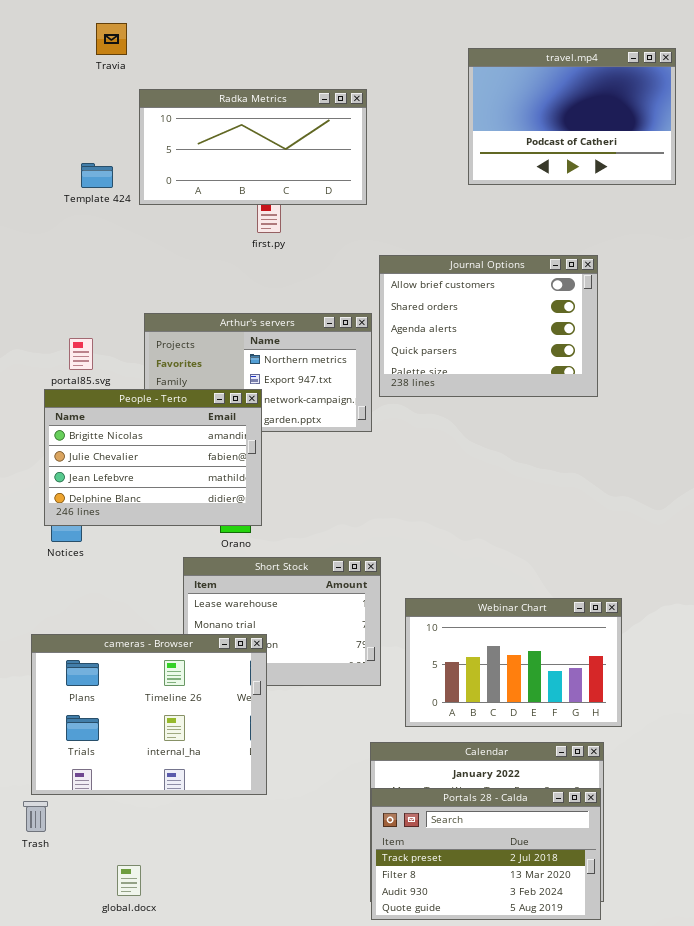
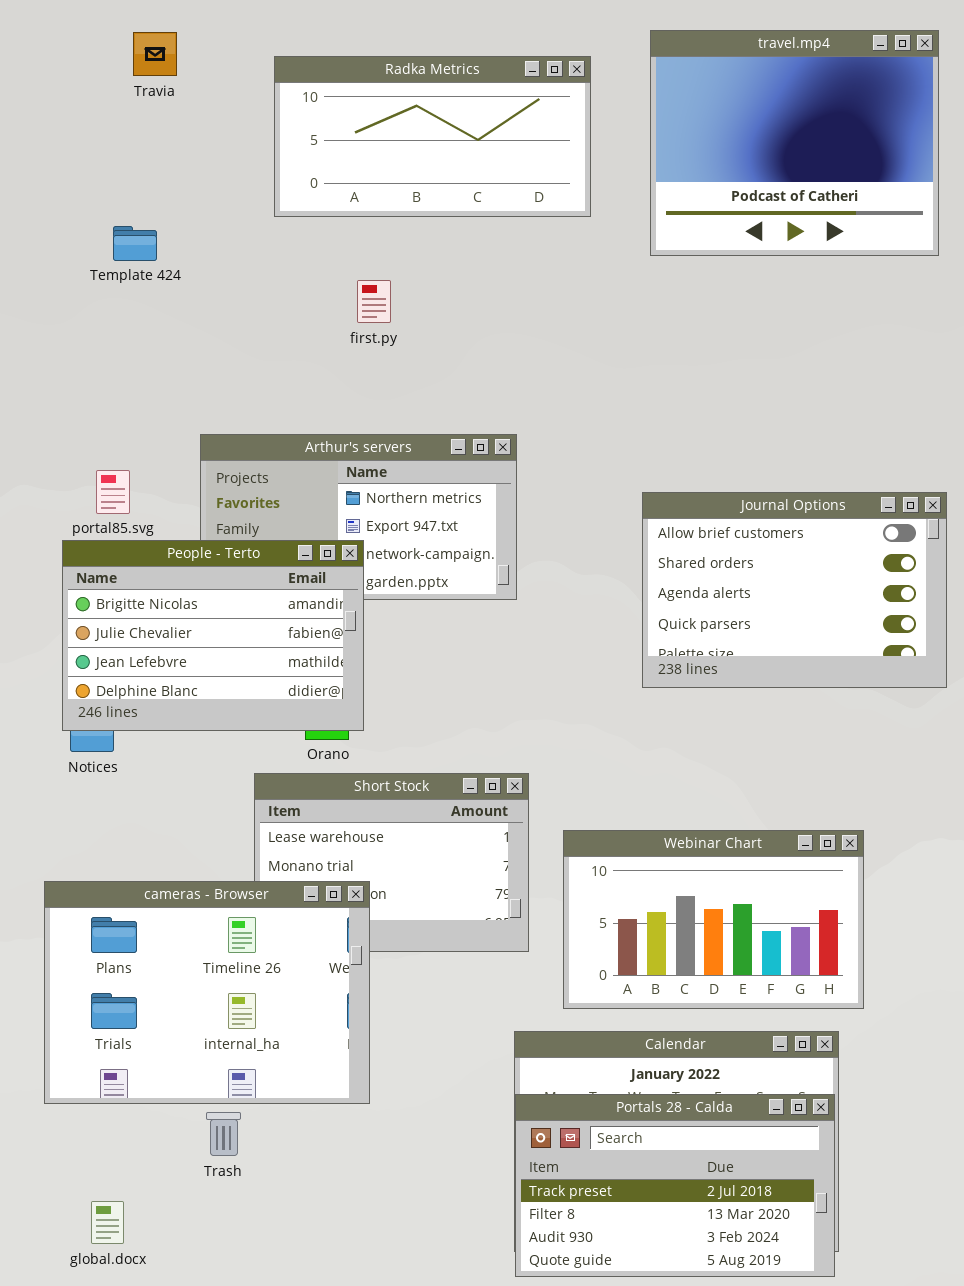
travel.mp4: [468,48,676,185] -> [650,30,939,256], resized
Radka Metrics: [139,89,367,205] -> [274,56,591,217], moved
Journal Options: [379,255,598,397] -> [642,492,947,688], moved
Trash: [23,801,48,832] -> [206,1112,241,1156], moved
global.docx: [117,865,141,896] -> [91,1201,124,1244], moved

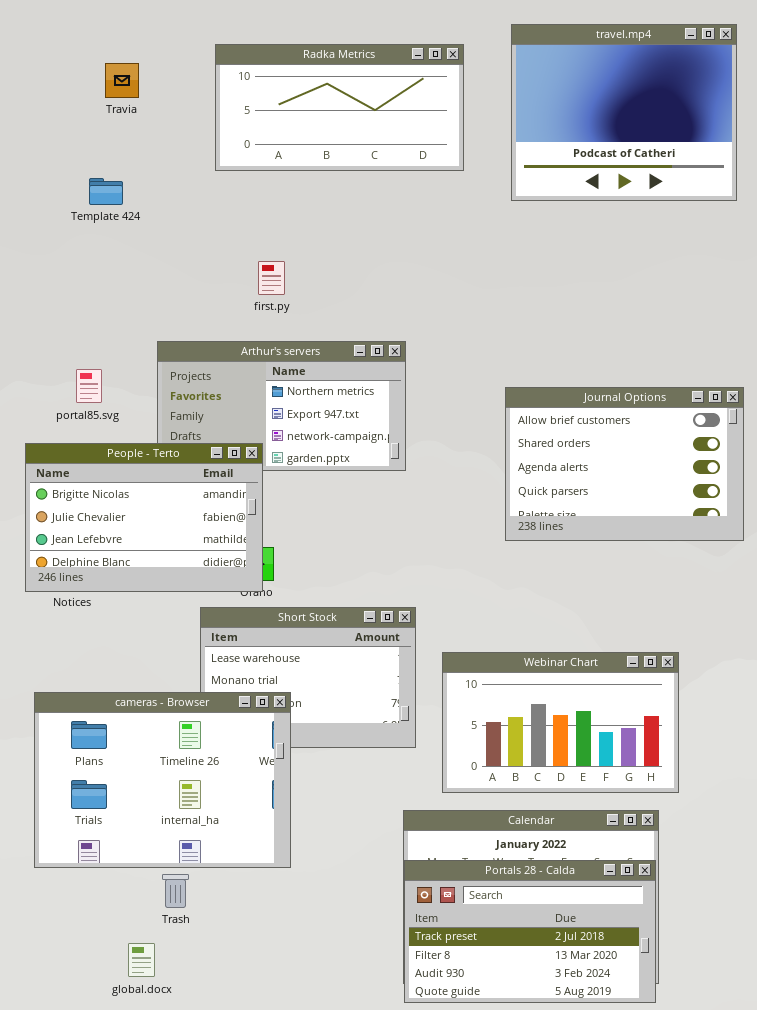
Travia: [133,32,177,76] -> [105,63,139,98], moved
first.py: [357,280,391,323] -> [258,261,285,295], moved
People - Terto: [62,540,364,731] -> [25,443,263,592], moved
global.docx: [91,1201,124,1244] -> [128,943,155,977], moved

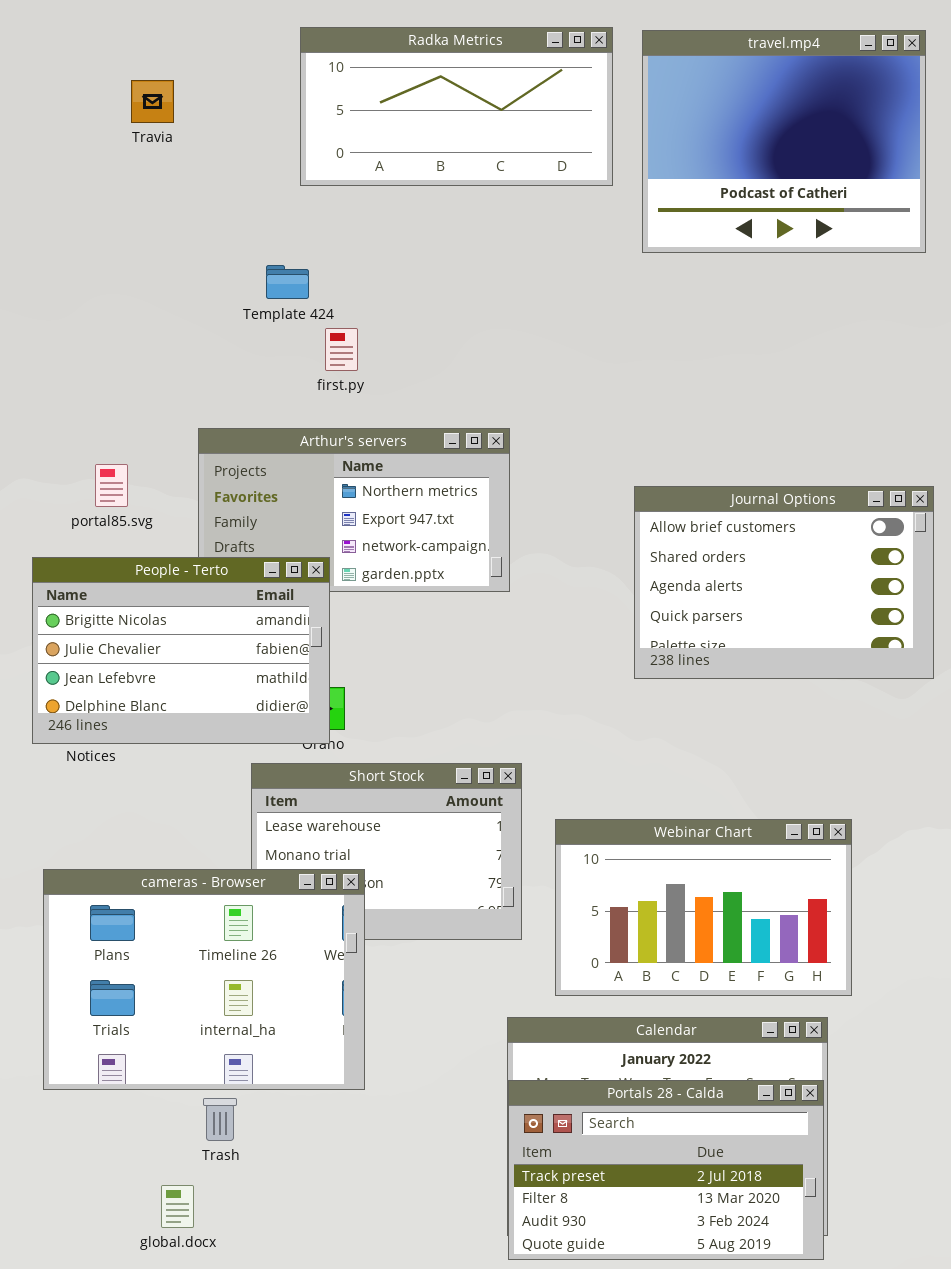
Radka Metrics: [215,44,464,171] -> [300,27,613,186], moved
Template 424: [89,178,123,205] -> [266,265,309,299], moved

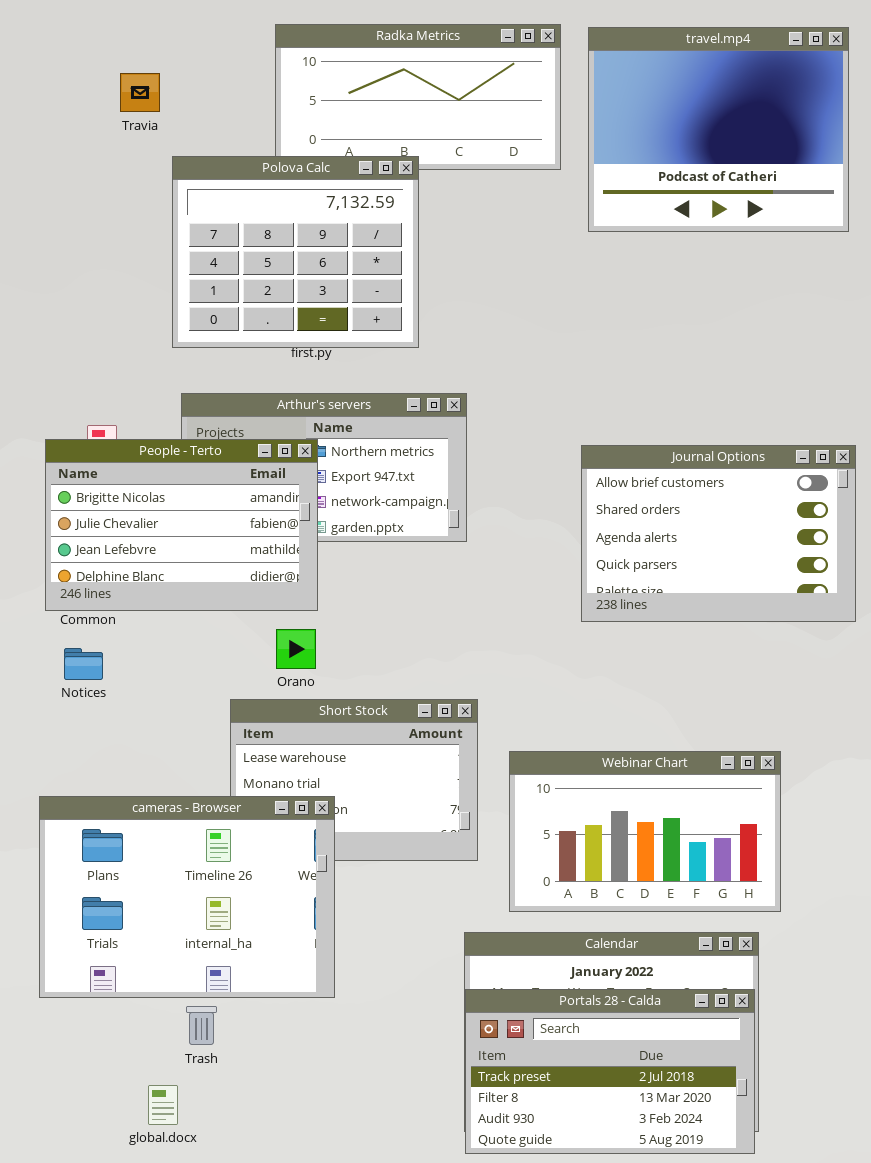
Polova Calc: none -> [172,156,419,348], opened
People - Terto: [32,557,330,744] -> [45,439,318,611], moved

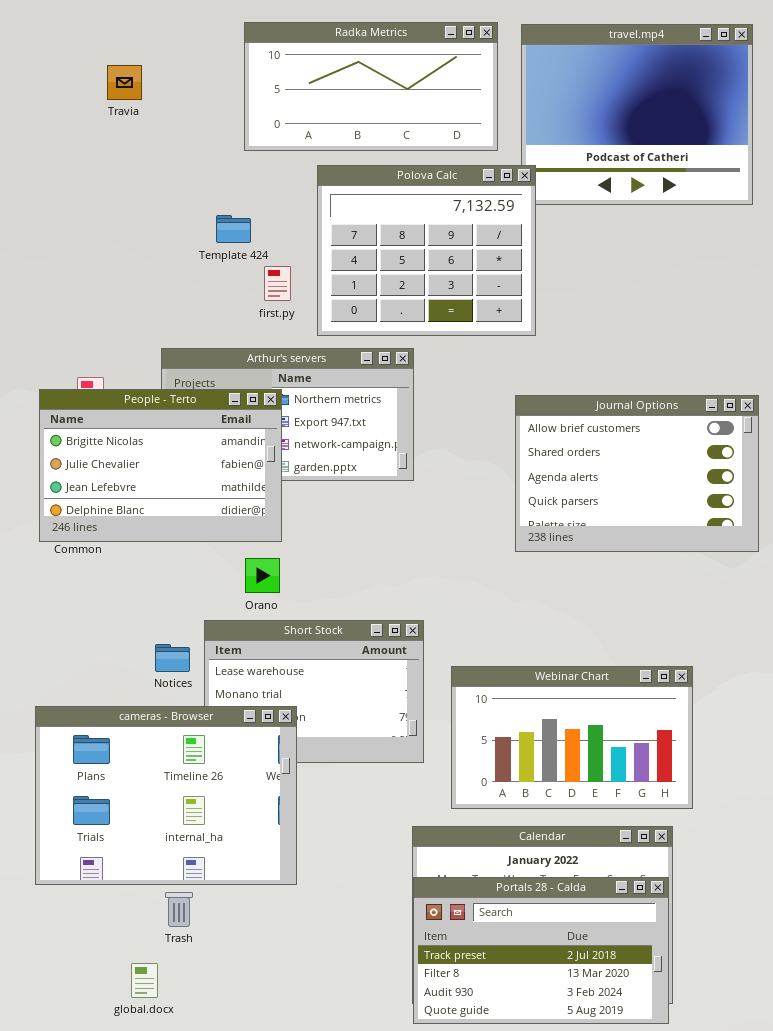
Polova Calc: [172,156,419,348] -> [317,165,536,336], moved
Notices: [64,648,103,680] -> [155,644,190,672], moved

